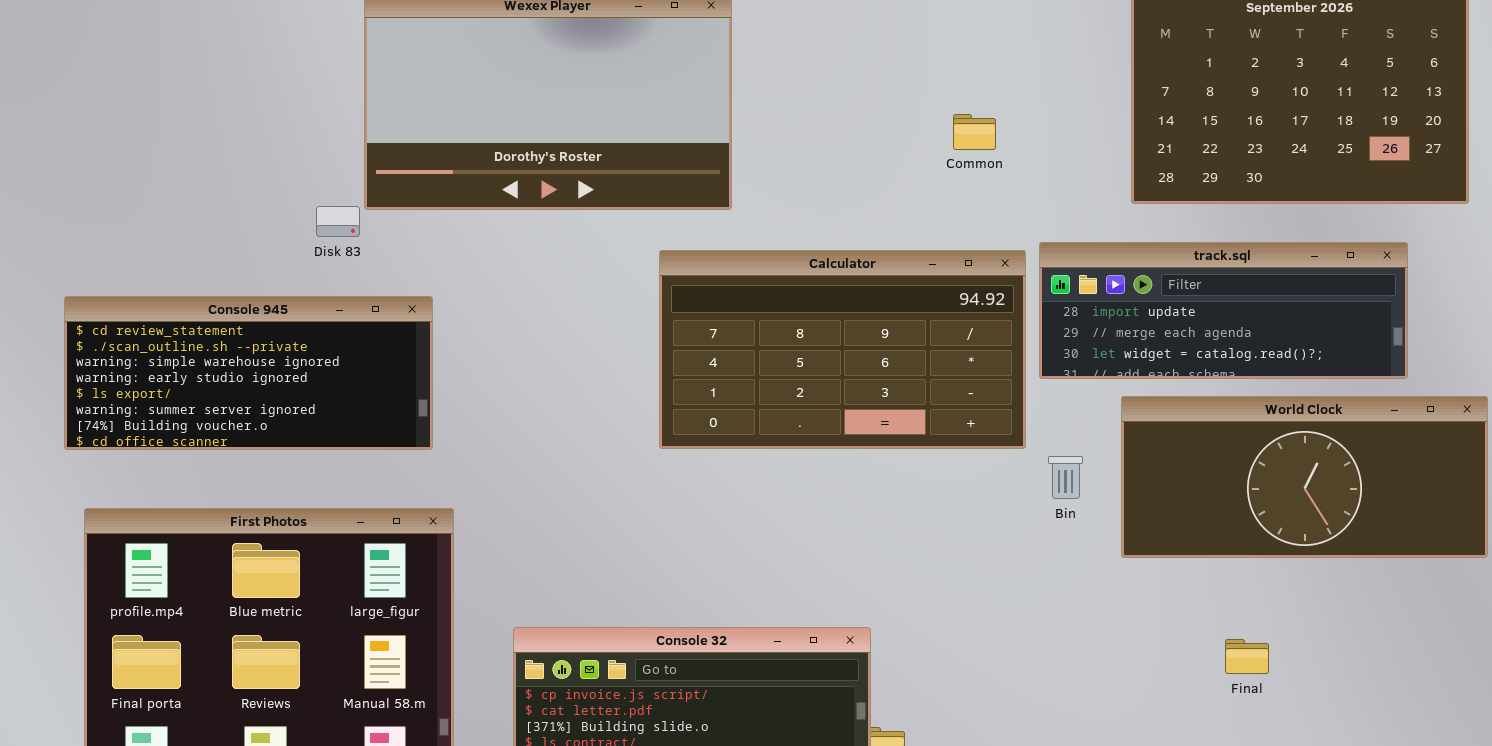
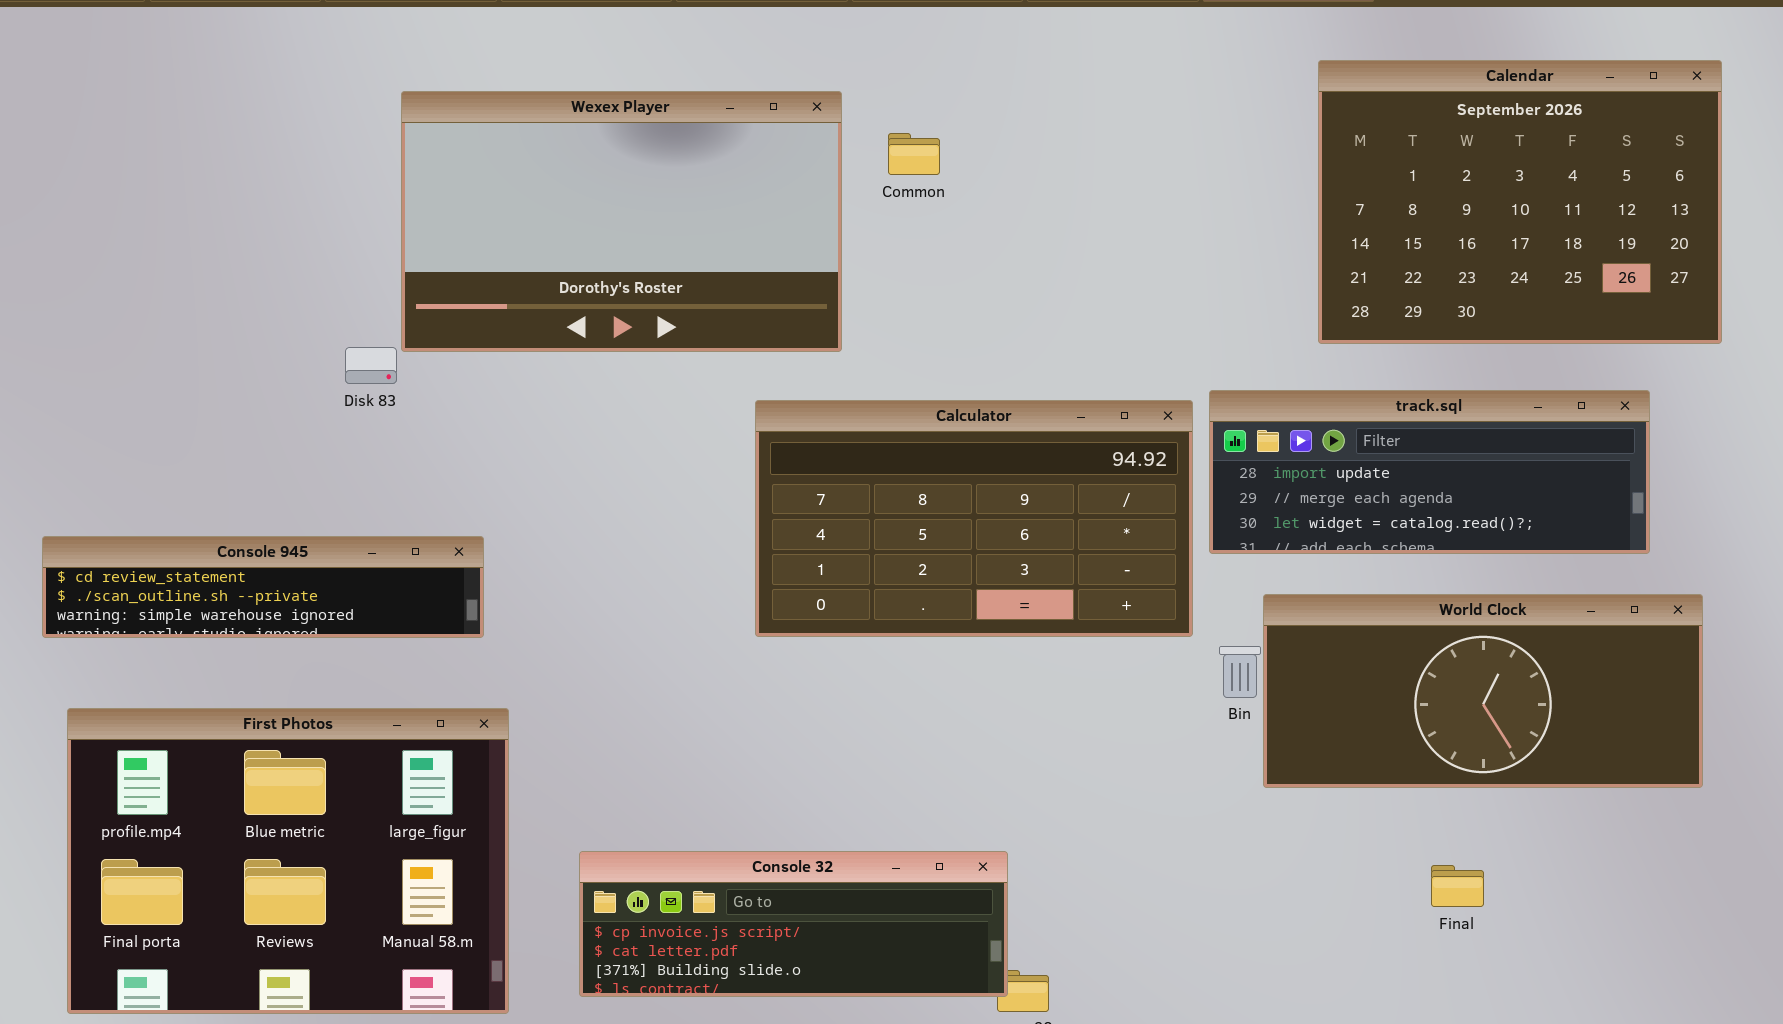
Common: [953,114,996,150] -> [888,133,940,175], moved
Console 945: [64,296,433,450] -> [42,536,484,638], resized
World Clock: [1121,396,1488,558] -> [1263,594,1703,788], moved

